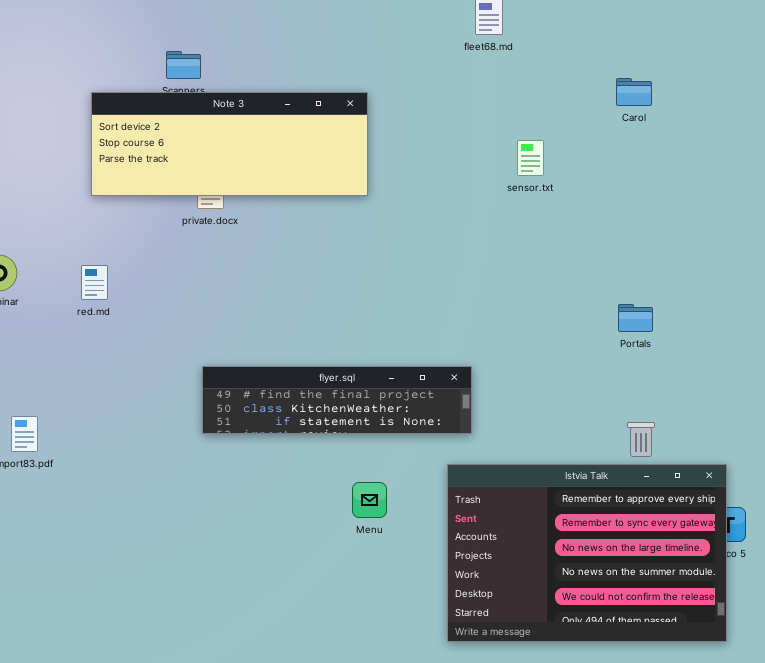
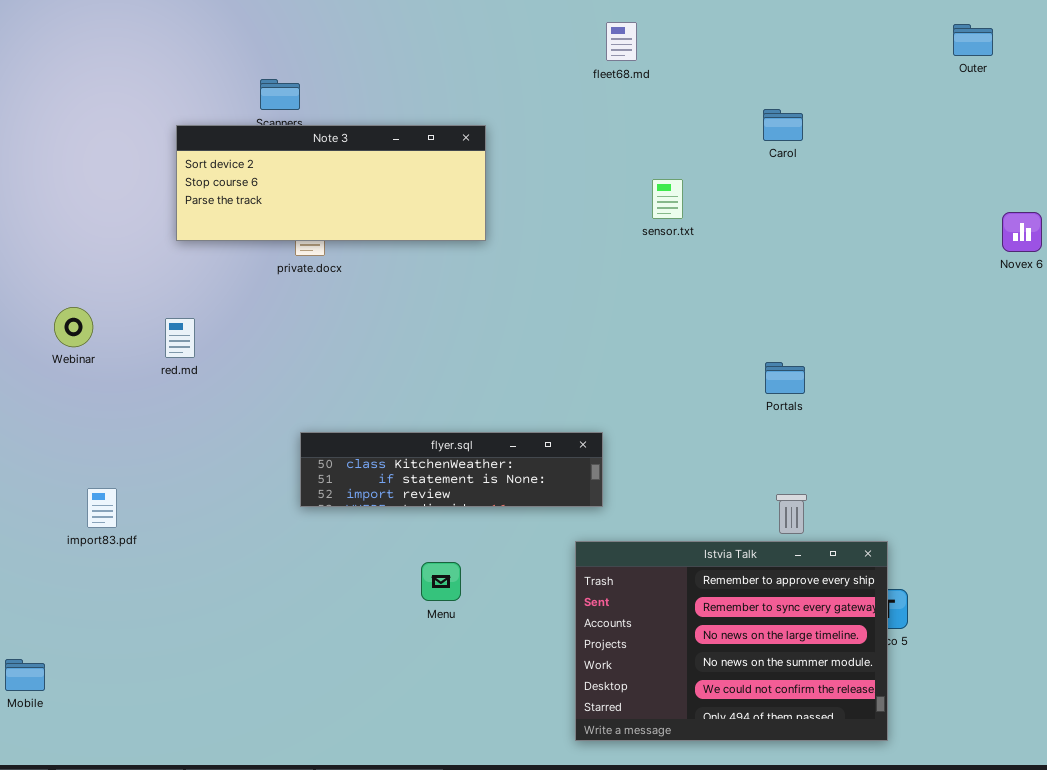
flyer.sql: [202,366,472,434] -> [300,432,603,507], scrolled down 1 row
Menu: [352,482,387,518] -> [421,562,461,601], moved

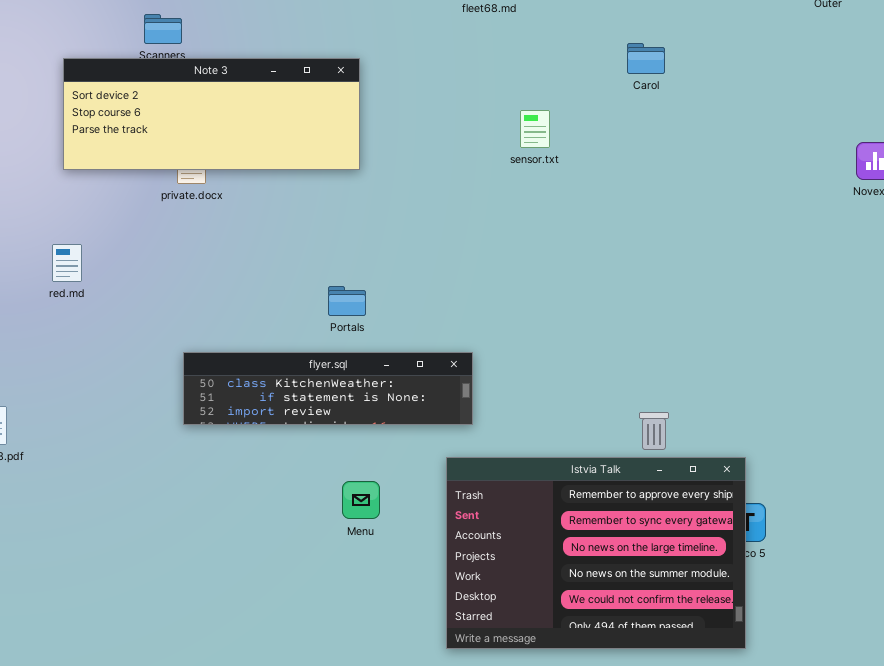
Portals: [765,362,805,394] -> [328,286,366,316], moved
Menu: [421,562,461,601] -> [342,481,380,519], moved

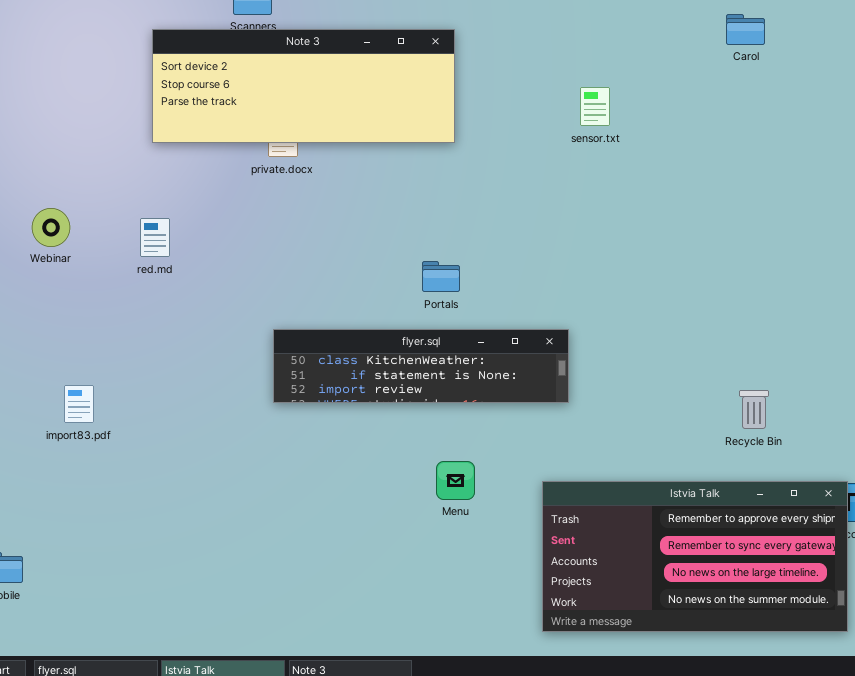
sensor.txt: [520,110,550,148] -> [580,87,610,126], moved
Istvia Talk: [446,457,746,649] -> [542,481,848,632], resized

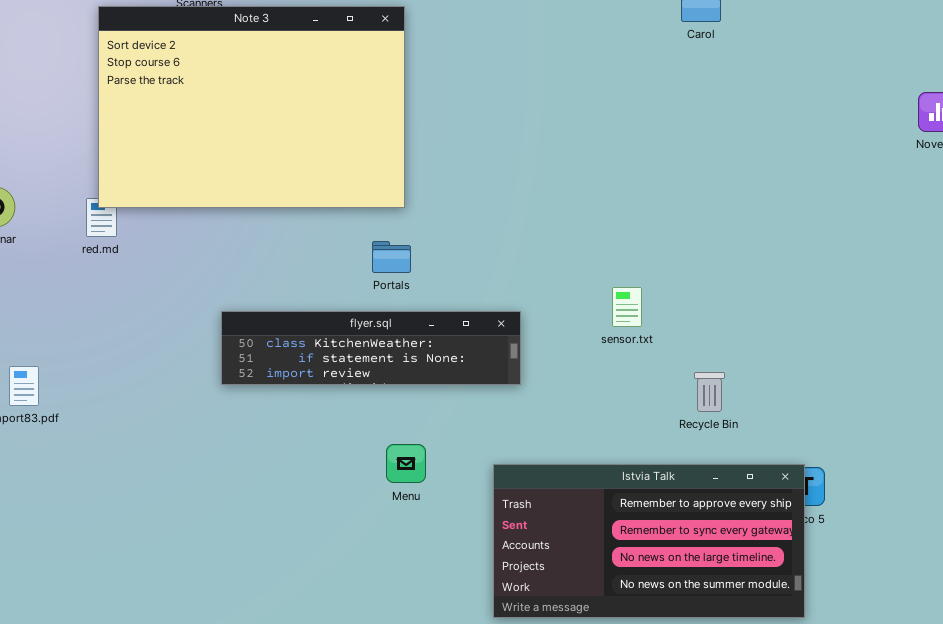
Note 3: [152,29,455,143] -> [98,6,405,208], resized
sensor.txt: [580,87,610,126] -> [612,287,642,327], moved

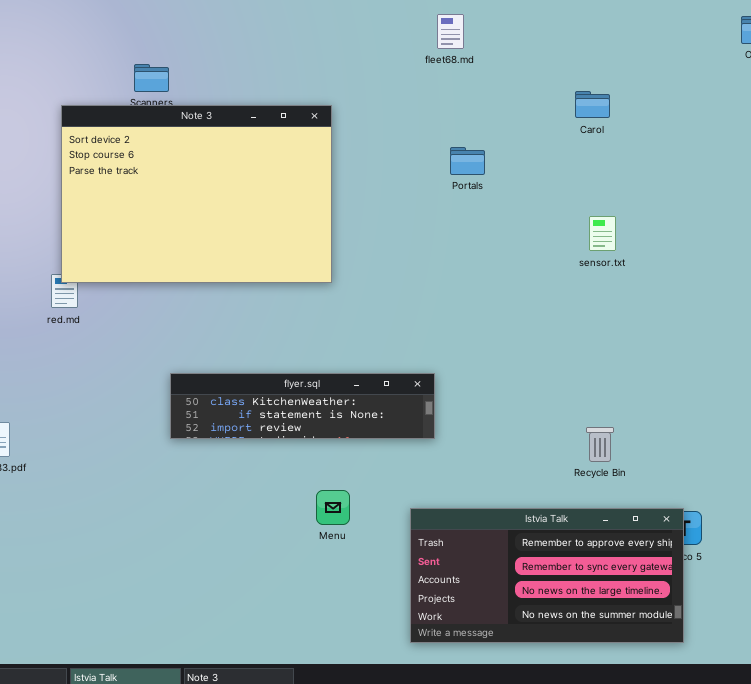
Portals: [372,241,411,273] -> [450,147,485,175], moved
sensor.txt: [612,287,642,327] -> [589,216,616,251], moved

